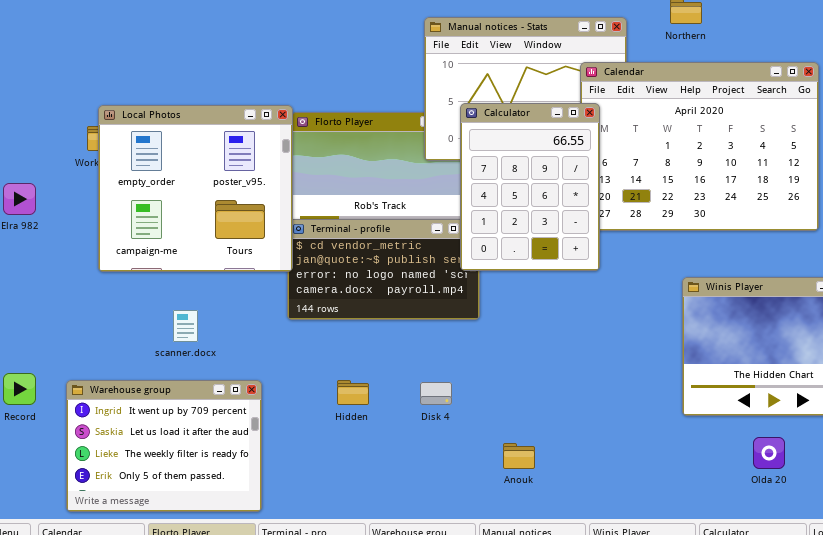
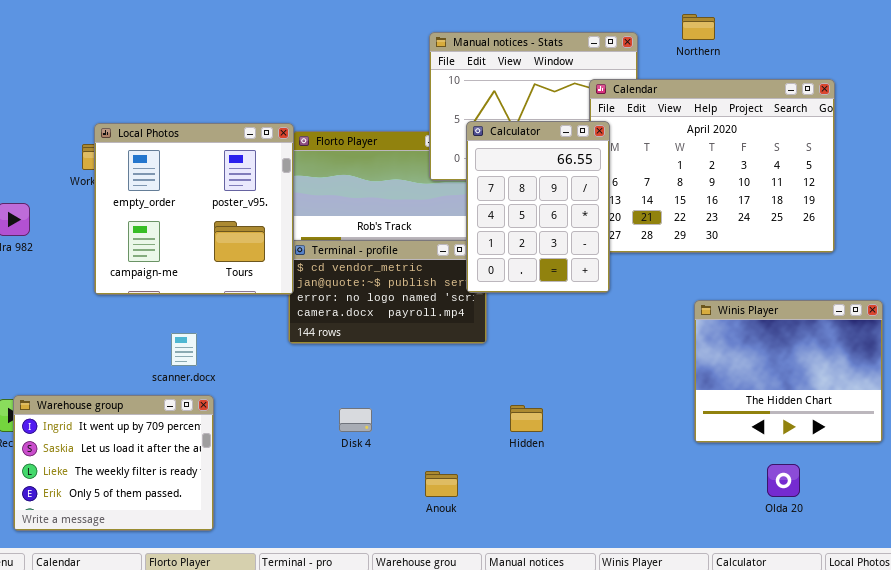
Warehouse group: [66,380,262,512] -> [13,395,214,531], moved
Hidden: [337,380,369,405] -> [510,405,543,432], moved
Disk 4: [420,382,452,405] -> [339,408,372,432], moved
Anouk: [503,443,535,469] -> [425,471,458,497], moved

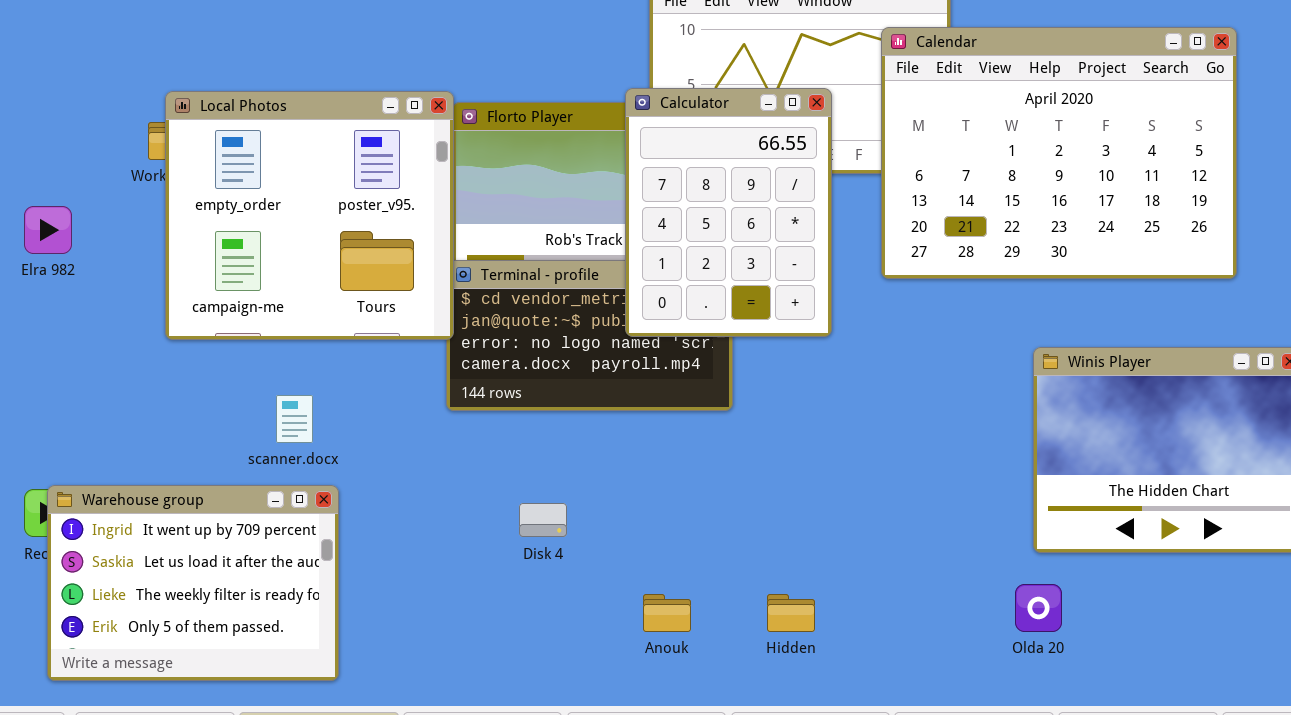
Calculator: [466,121,610,293] -> [625,88,832,337], moved
Hidden: [510,405,543,432] -> [767,594,815,632], moved
Olda 20: [767,464,800,497] -> [1015,584,1062,632], moved

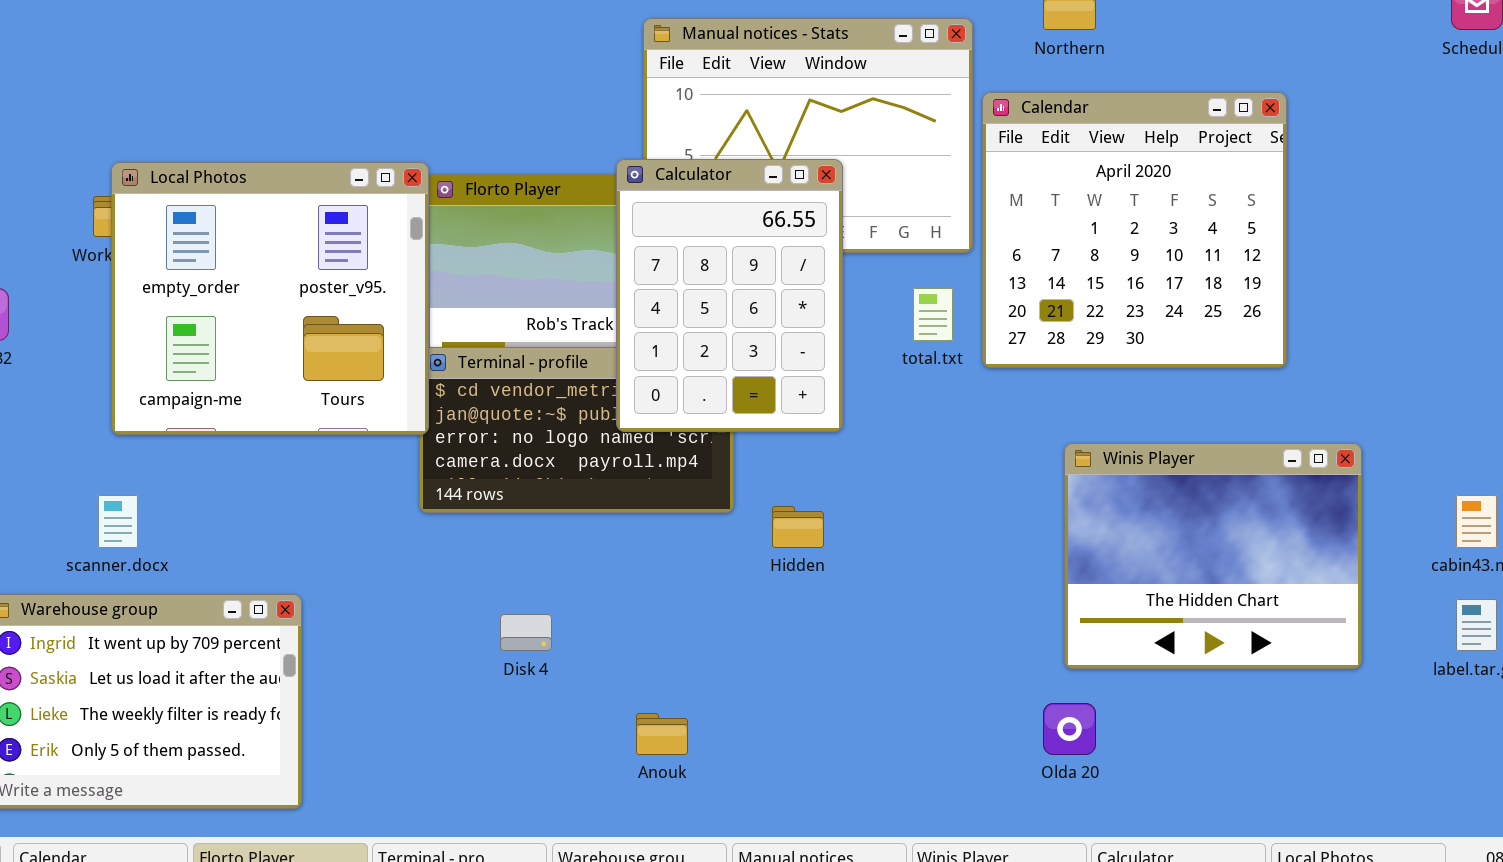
Calendar: [881,27,1237,279] -> [982,92,1287,368], resized
scanner.docx: [276,395,313,443] -> [98,495,138,548], moved
Hidden: [767,594,815,632] -> [772,506,824,548], moved

